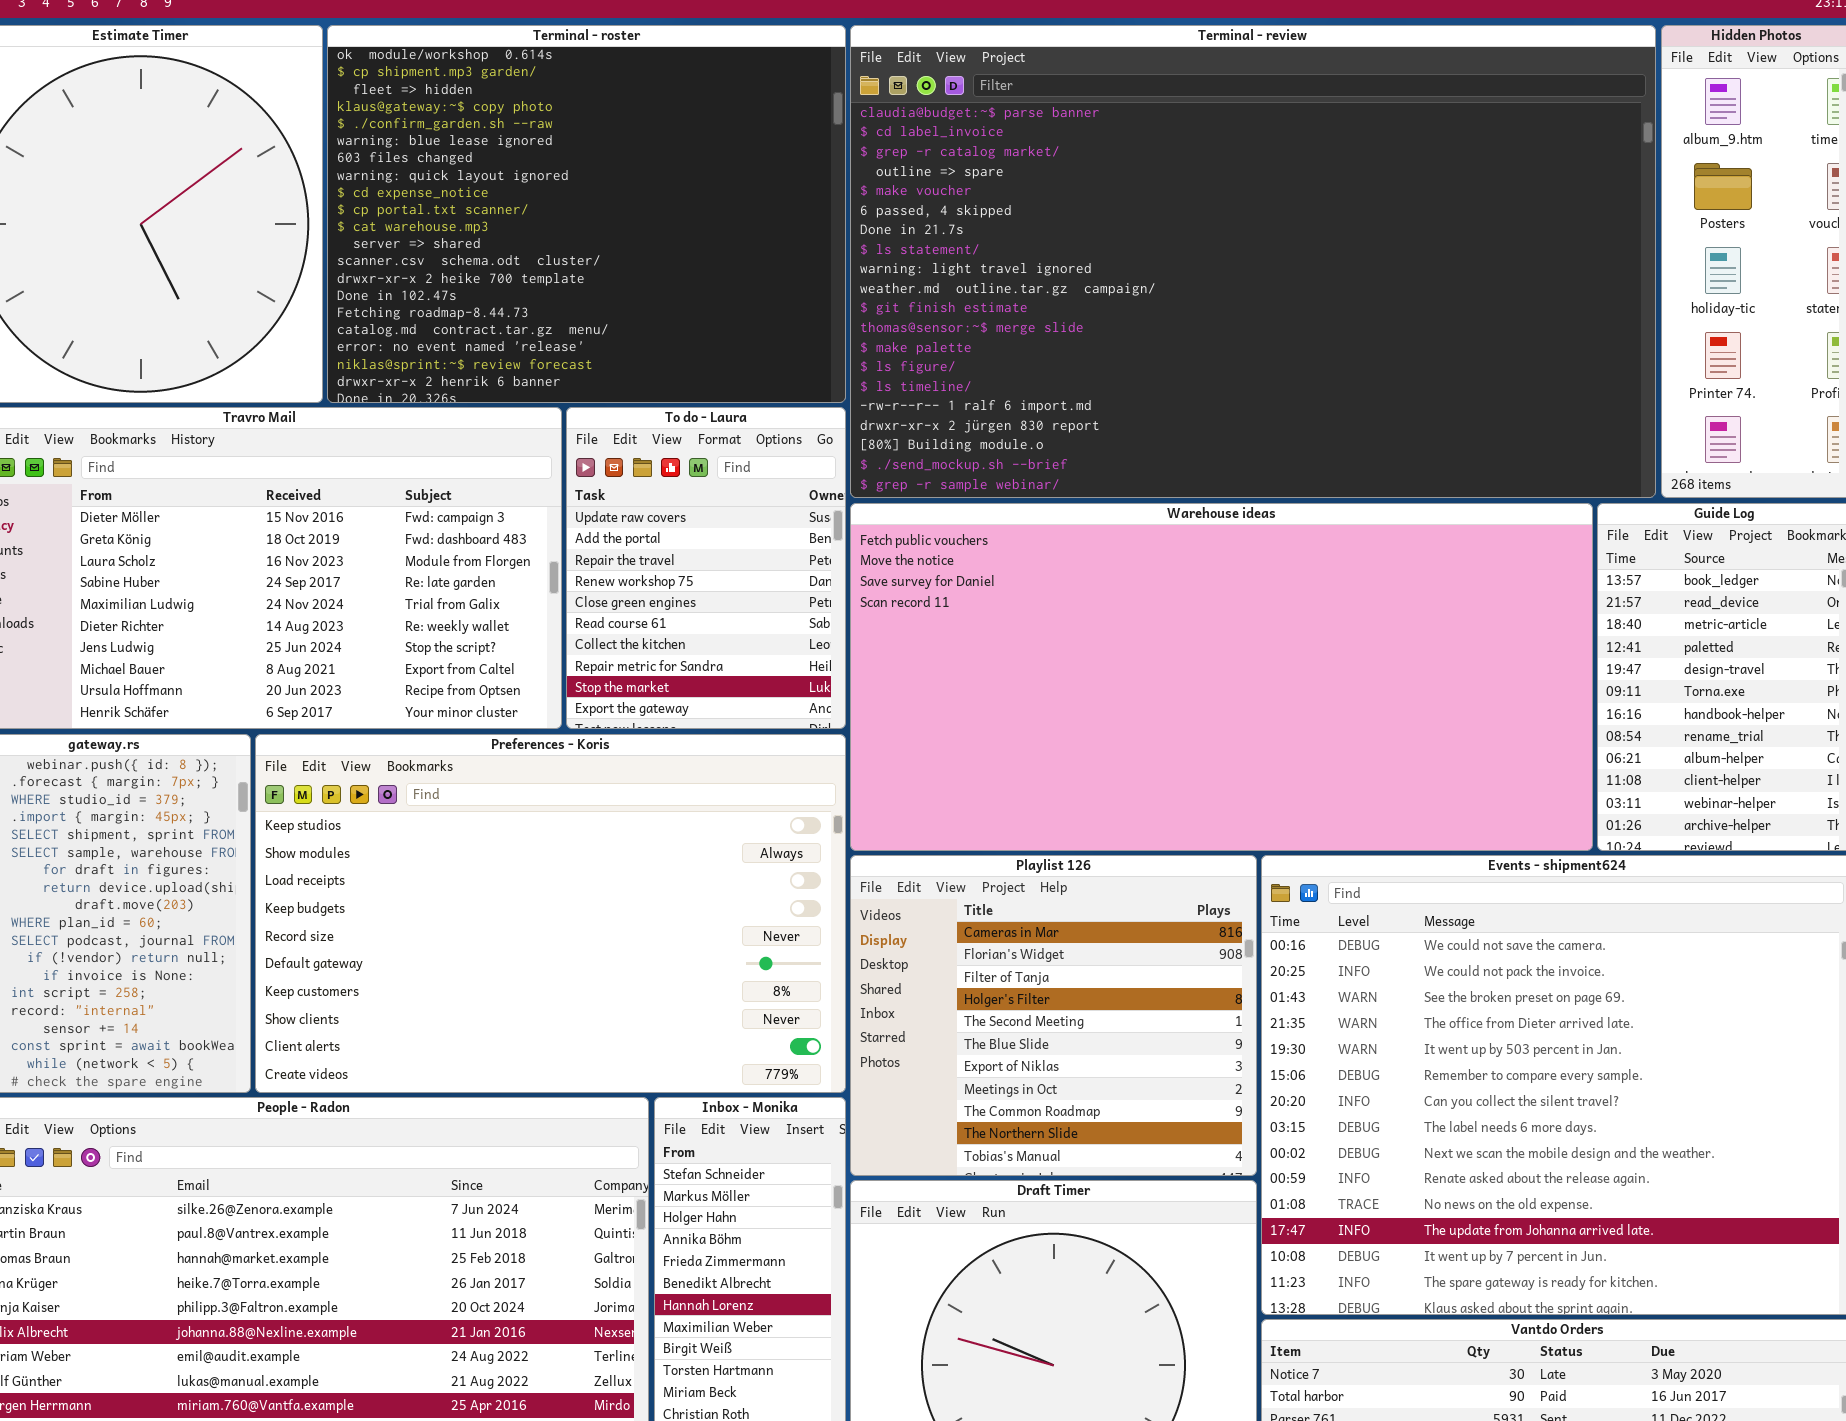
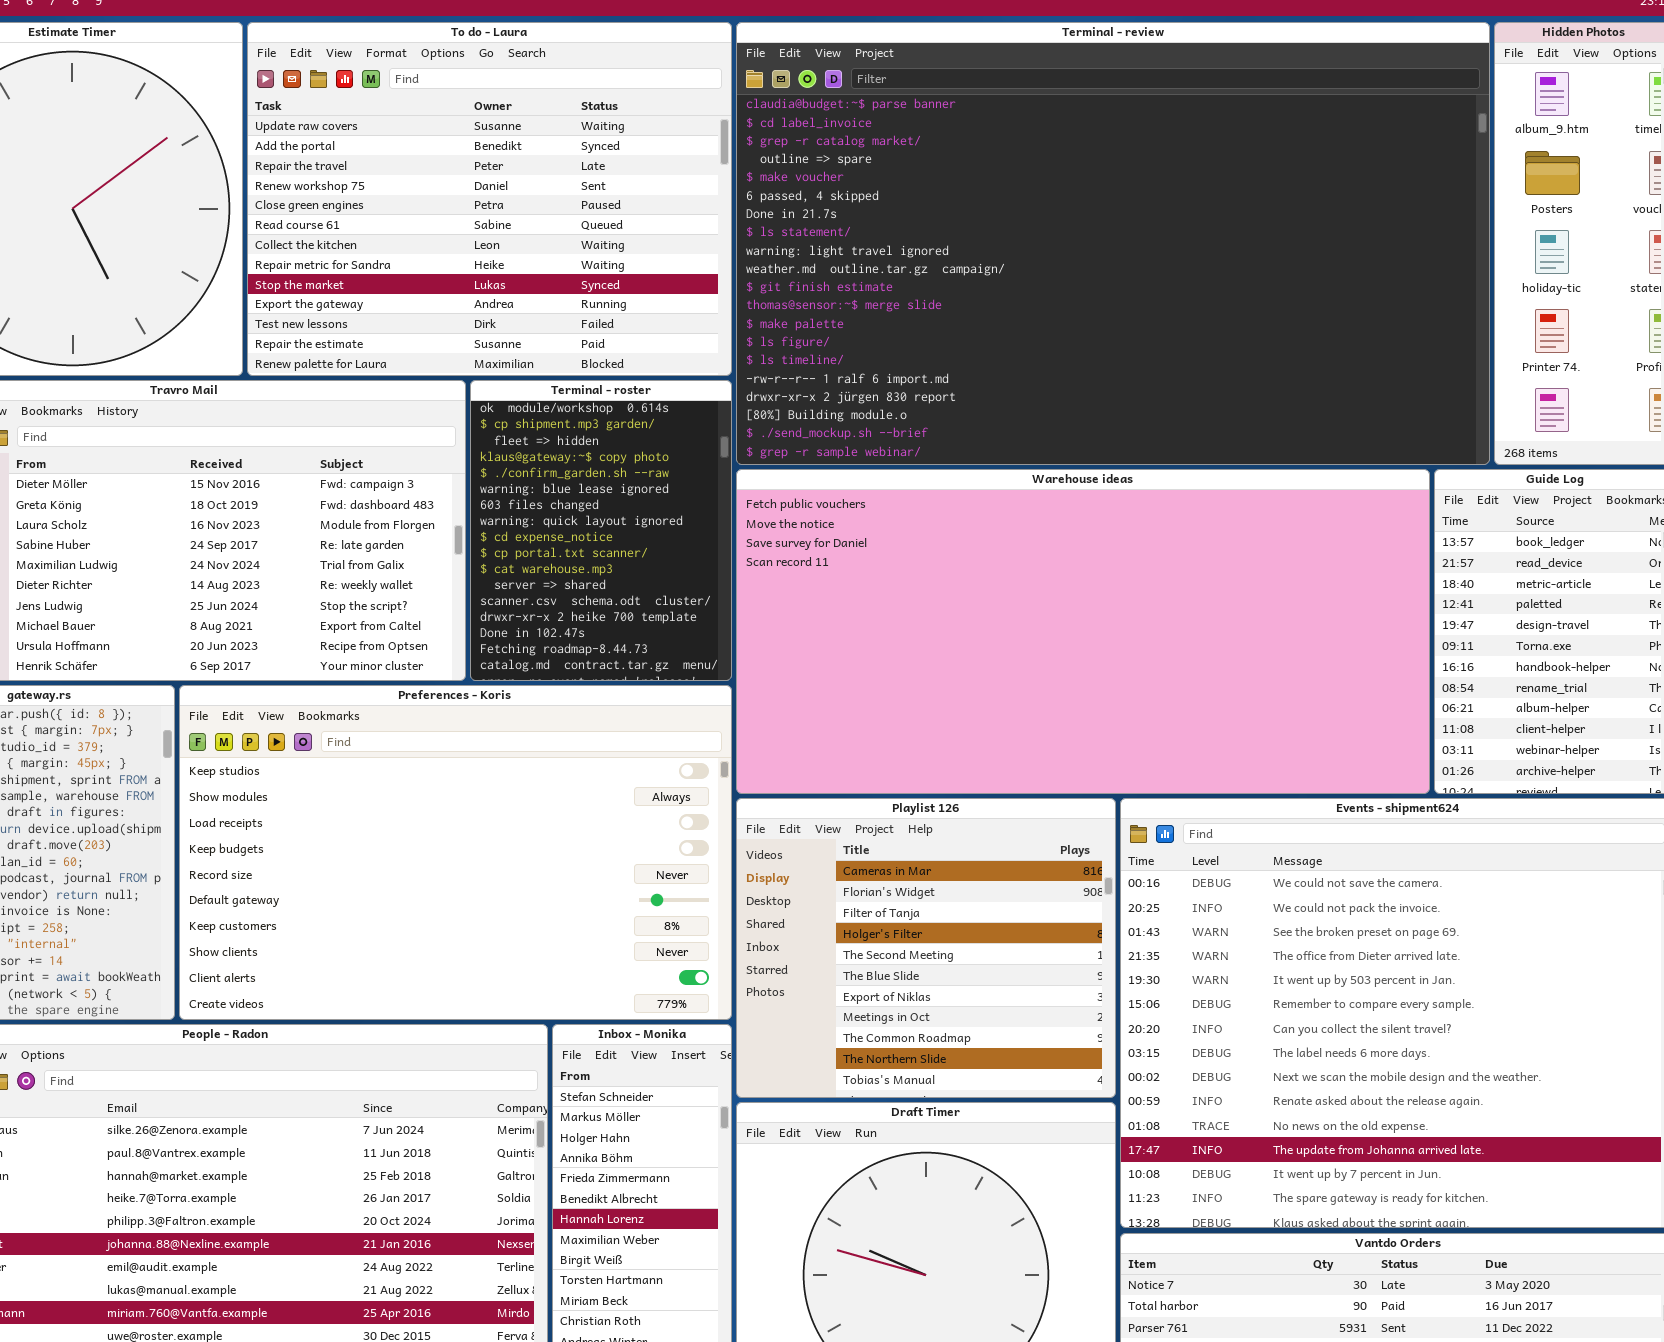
Terminal - roster: [327,25,846,403] -> [470,380,732,681], moved, resized
To do - Laura: [566,407,846,729] -> [247,22,732,376], moved, resized

